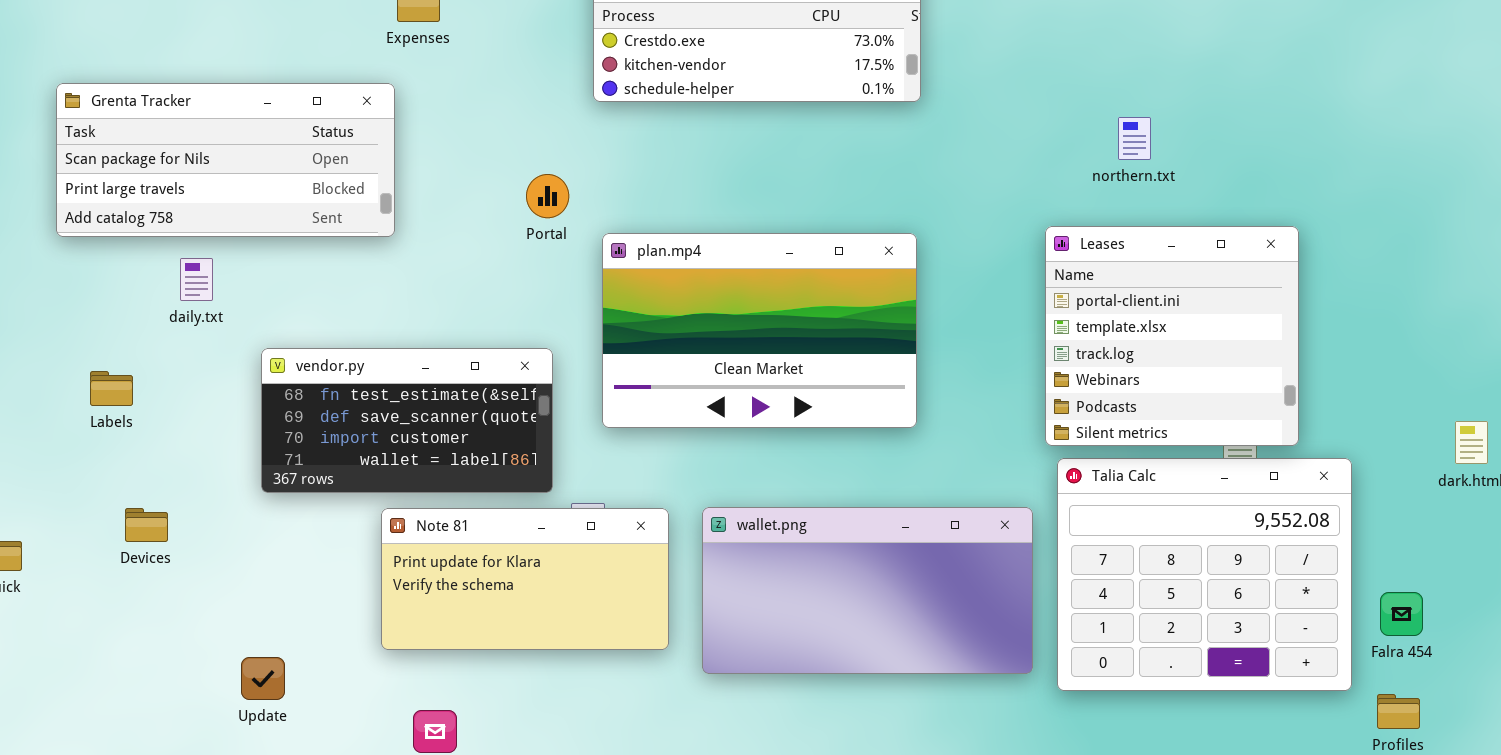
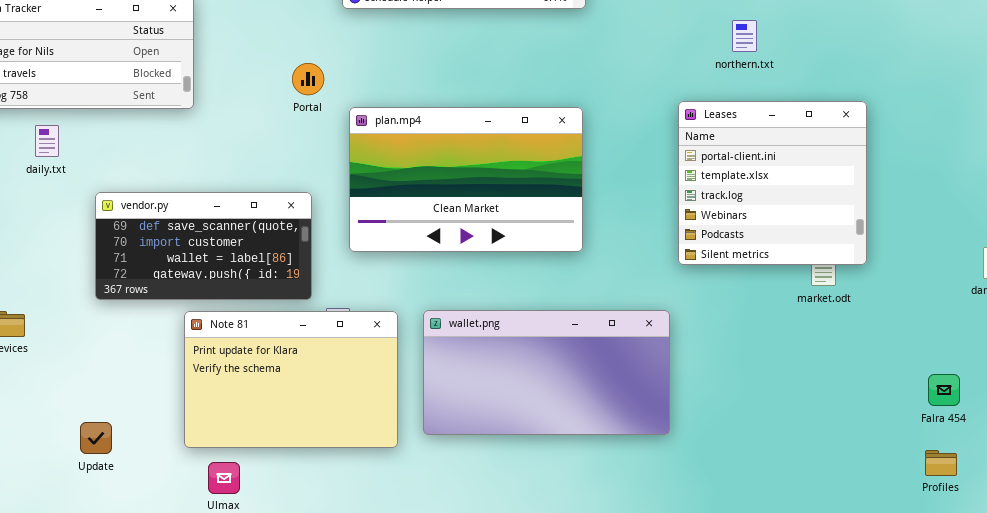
vendor.py: [261,348,553,493] -> [95,192,312,300], scrolled down 1 row
Talia Calc: [1057,458,1352,691] -> none, closed
Note 81: [381,508,669,650] -> [184,311,398,448], resized

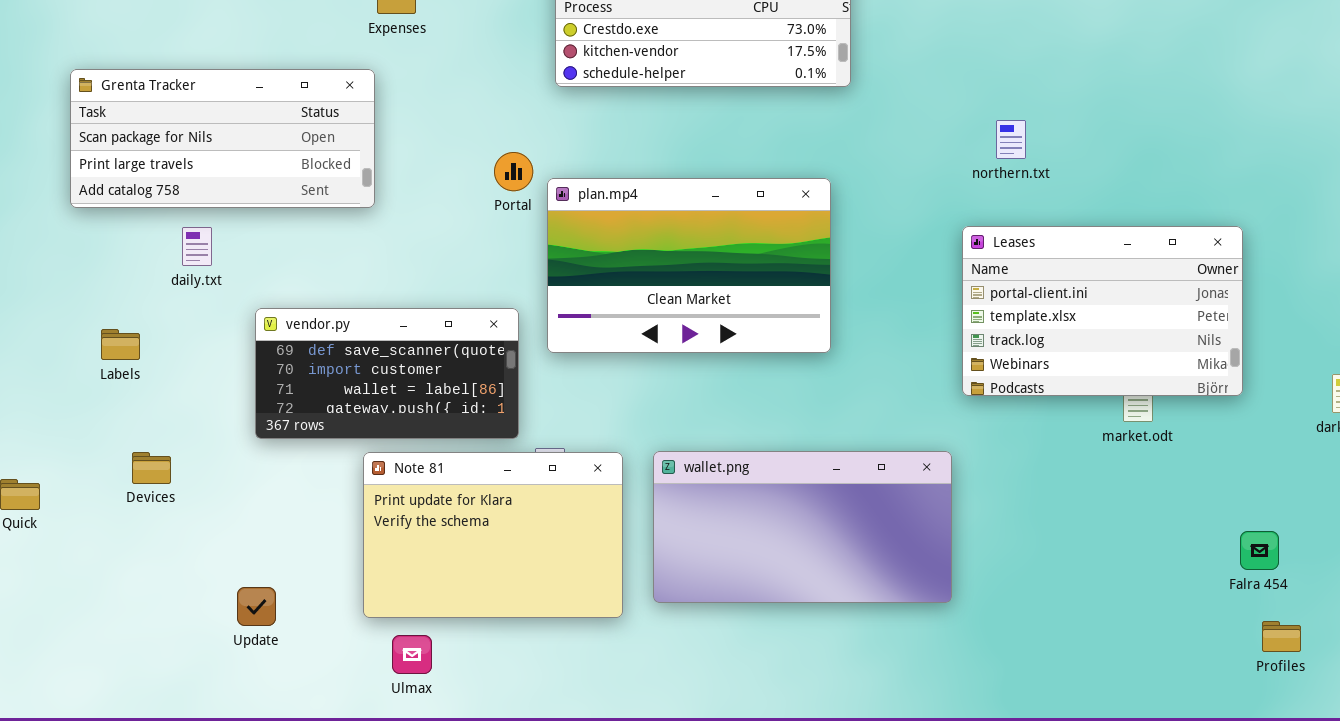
northern.txt: [732,20,757,52] -> [996,120,1026,159], moved
Leases: [678,101,867,265] -> [962,226,1243,396], resized
plan.mp4: [349,107,583,252] -> [547,178,831,353], moved
Falra 454: [928,374,960,406] -> [1240,531,1279,570], moved

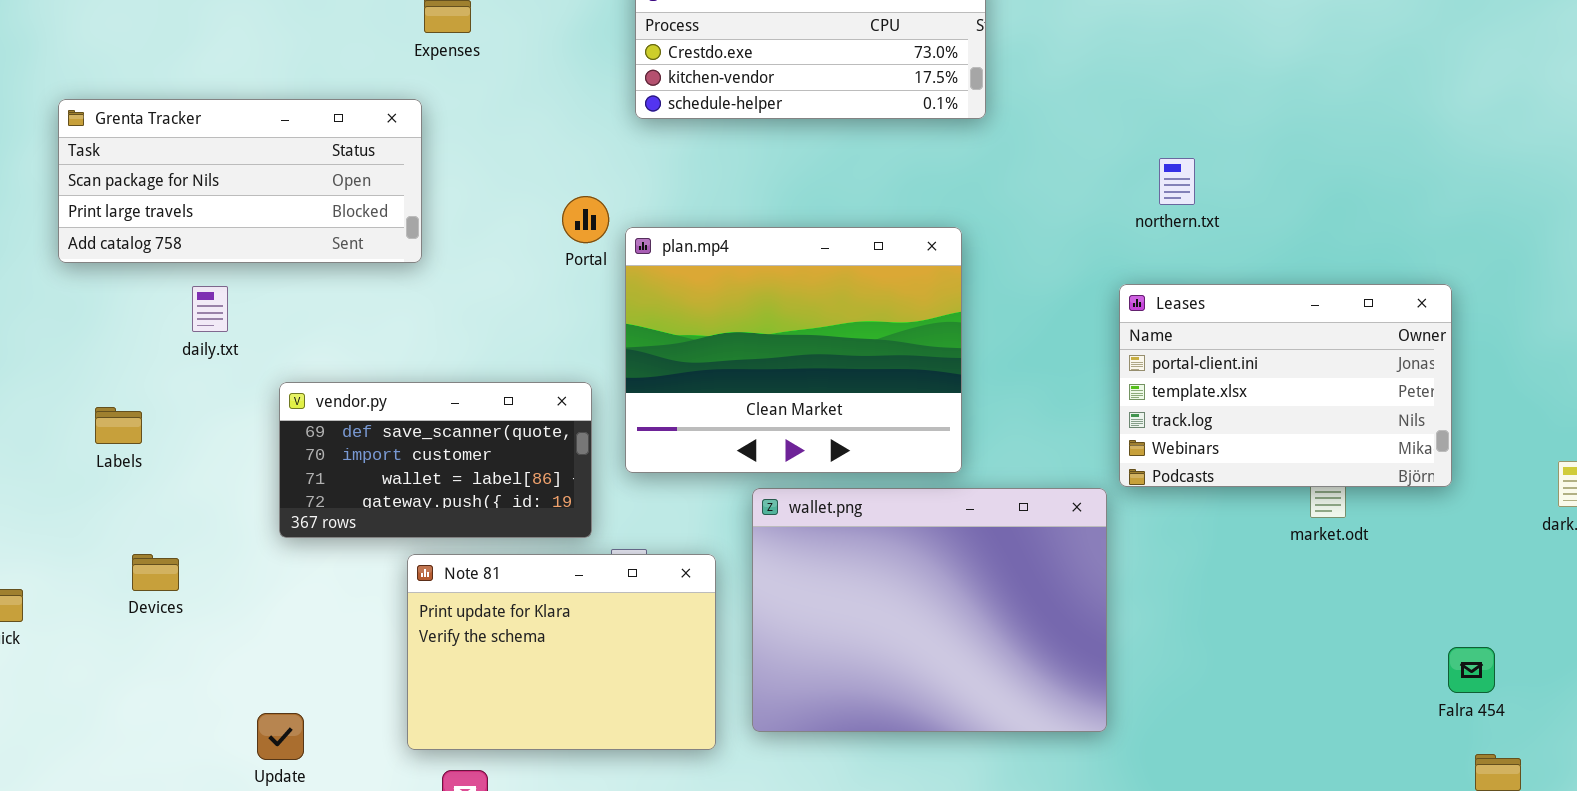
plan.mp4: [547,178,831,353] -> [625,227,962,473], resized
wallet.png: [653,451,952,603] -> [752,488,1107,732], resized

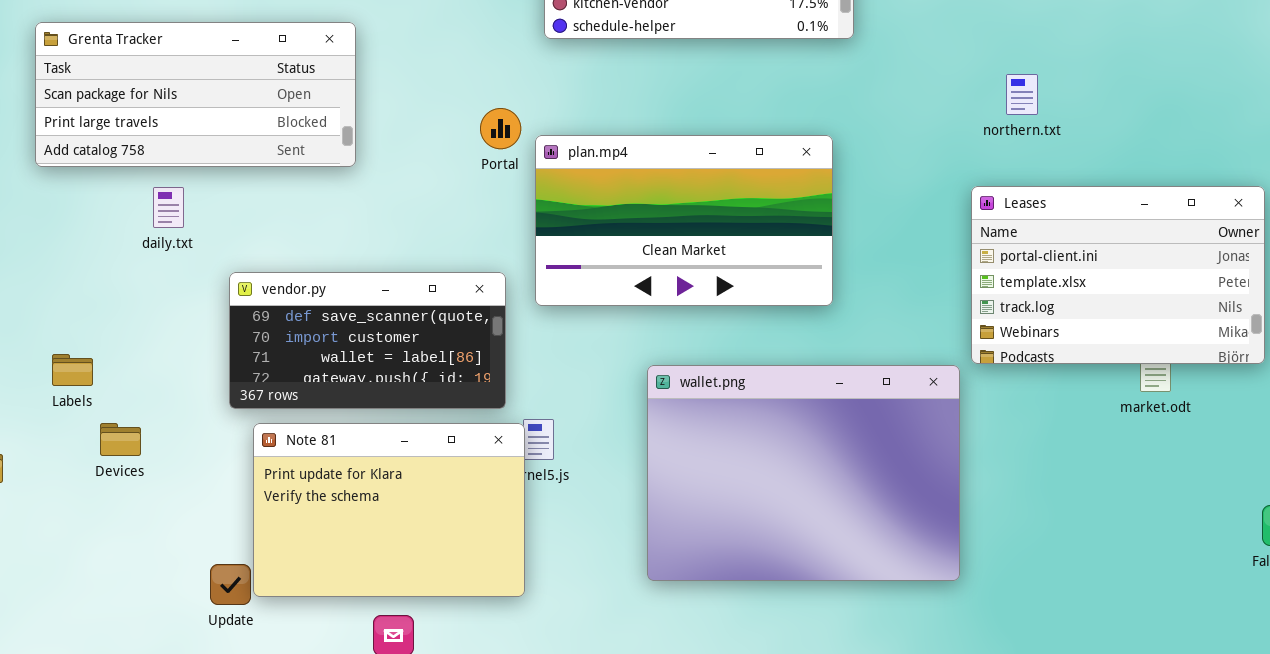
plan.mp4: [625,227,962,473] -> [535,135,833,306], resized
Labels: [95,407,142,444] -> [52,354,93,386], moved
Note 81: [407,554,716,750] -> [253,423,525,597], moved

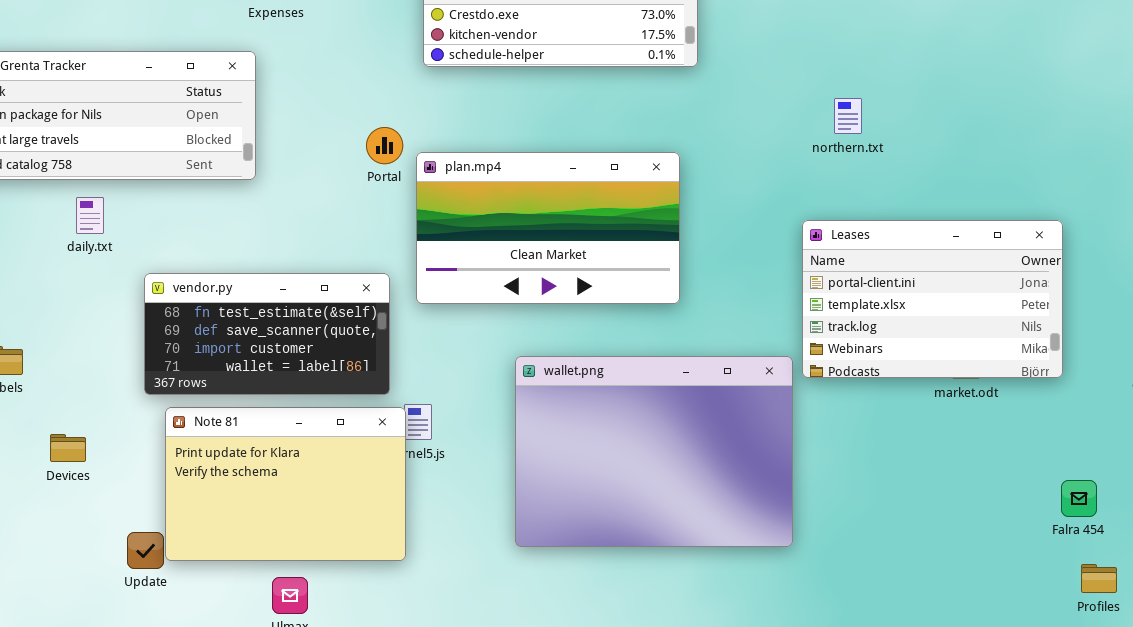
Leases: [971,186,1265,364] -> [802,220,1063,378], moved
vendor.py: [229,272,506,409] -> [144,273,390,395], scrolled up 1 row
Devices: [100,423,141,456] -> [50,434,86,462], moved

